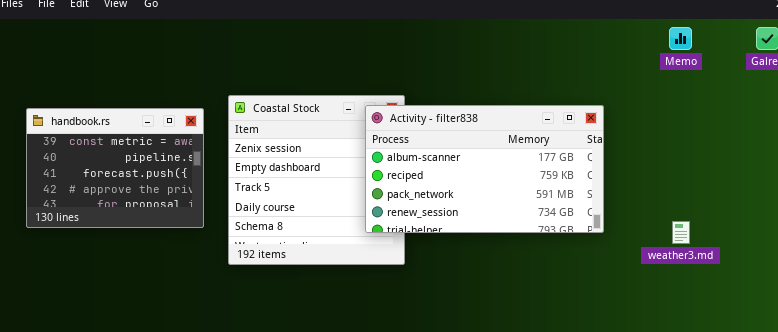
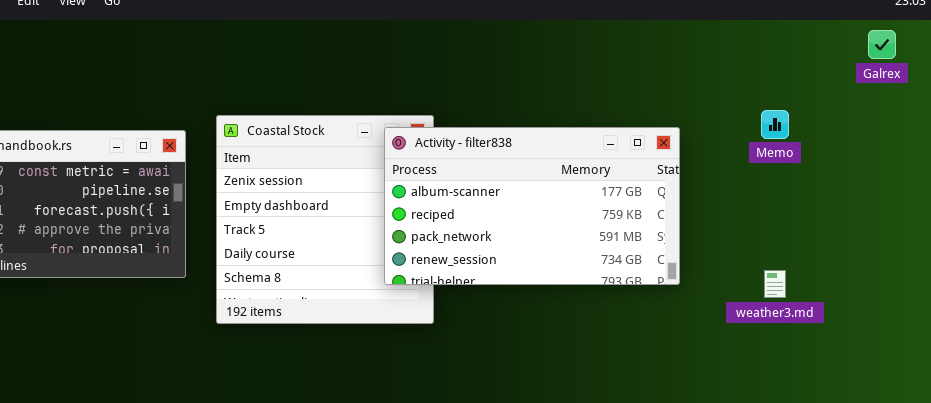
Memo: [669,27,692,50] -> [761,110,789,139], moved

